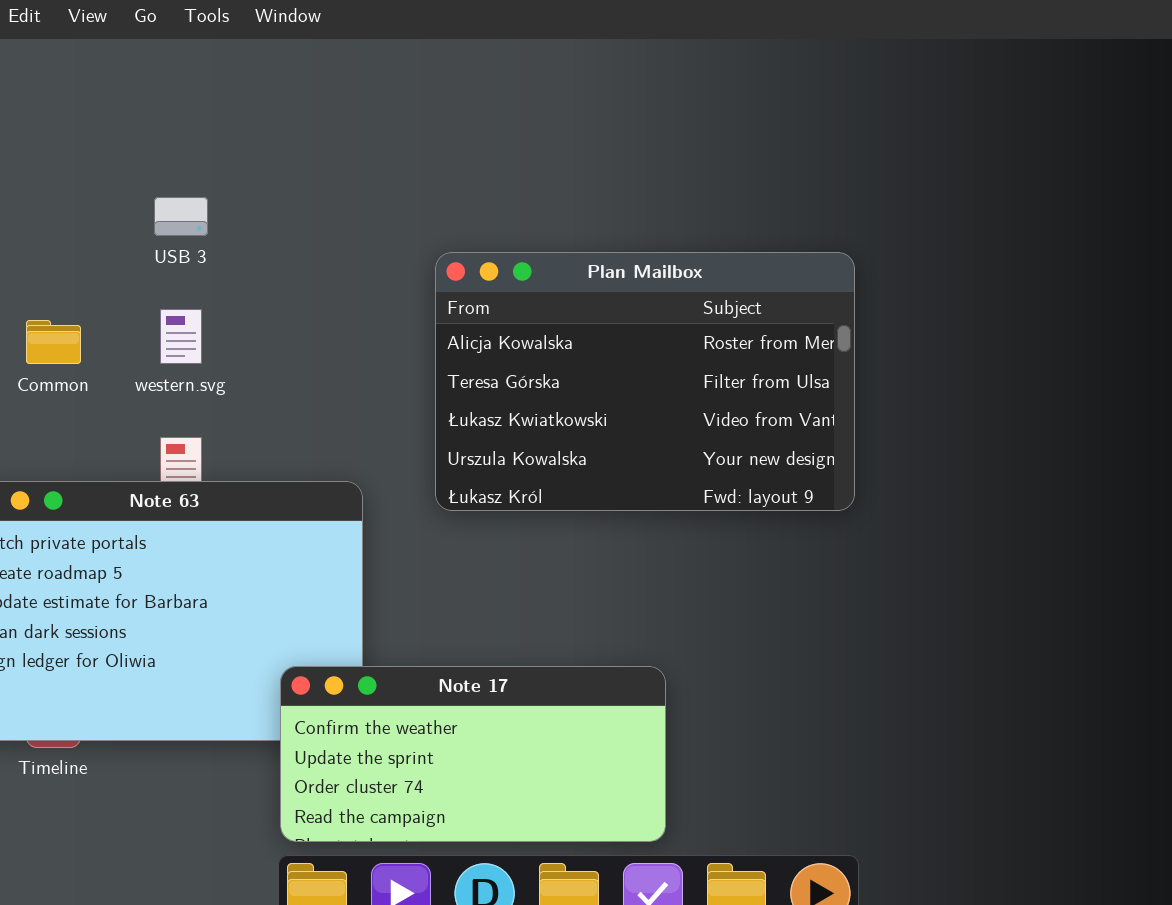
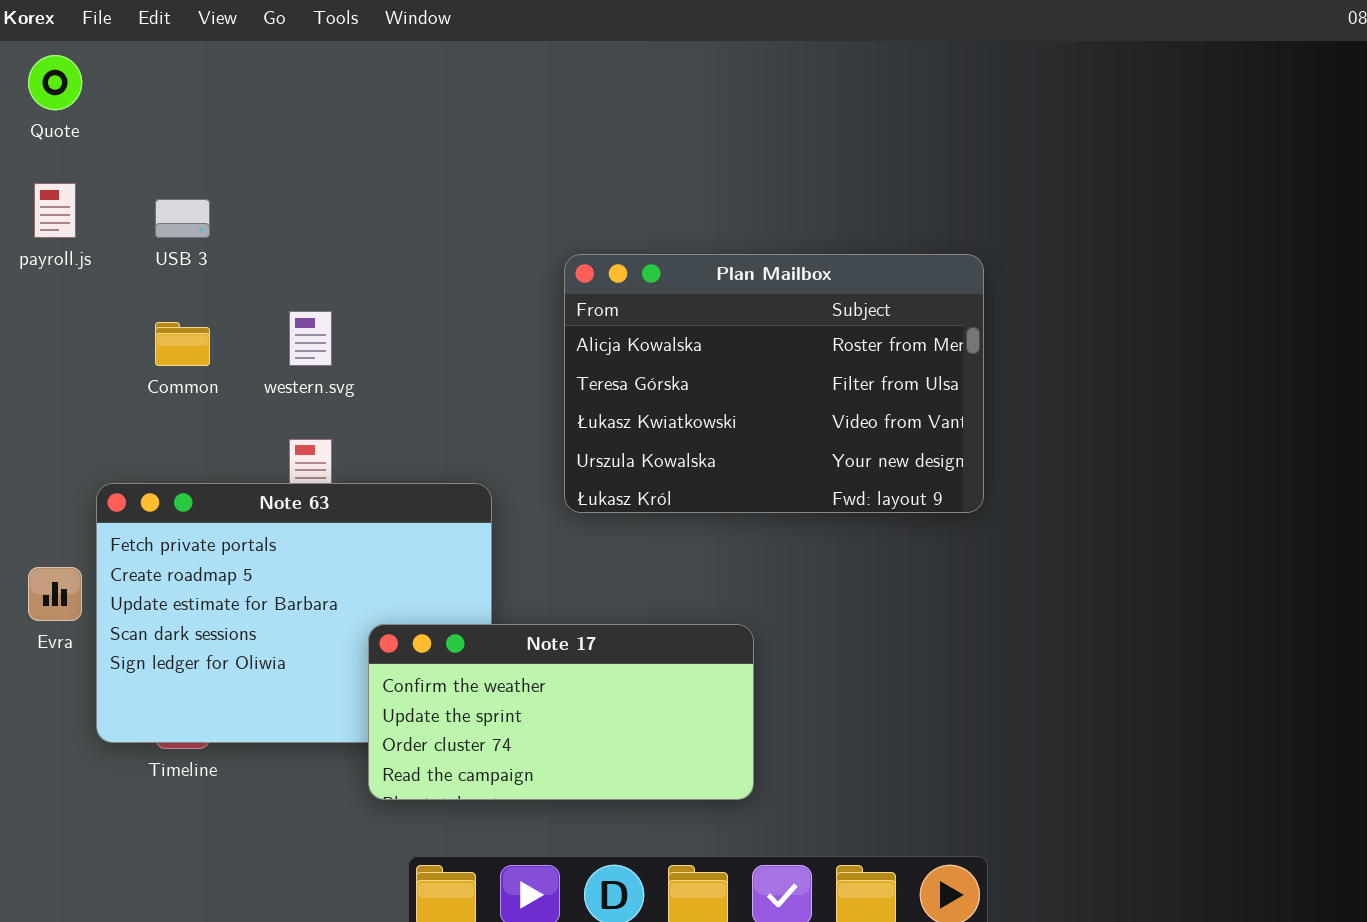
USB 3: [154,197,208,236] -> [155,199,210,238], moved
Note 17: [280,666,666,842] -> [368,624,754,800], moved

